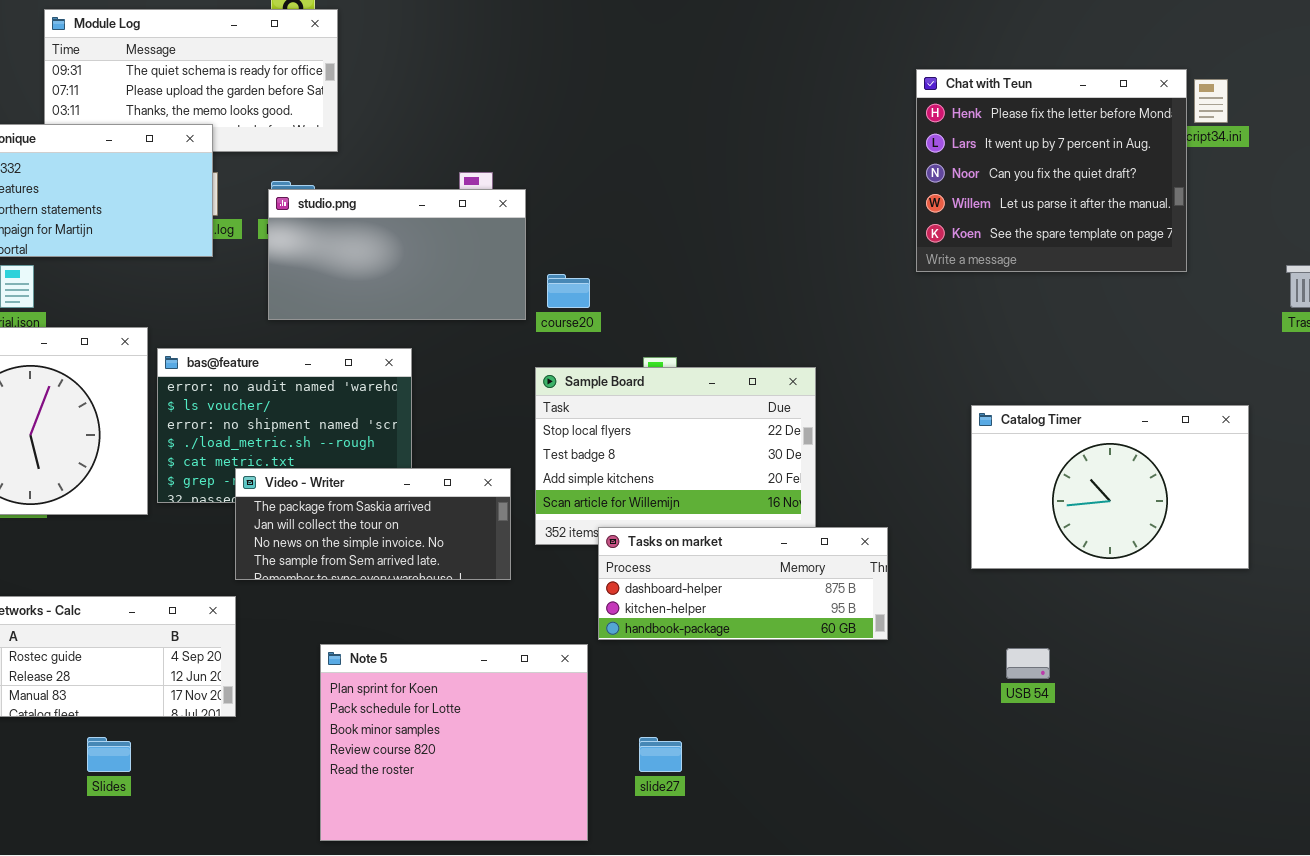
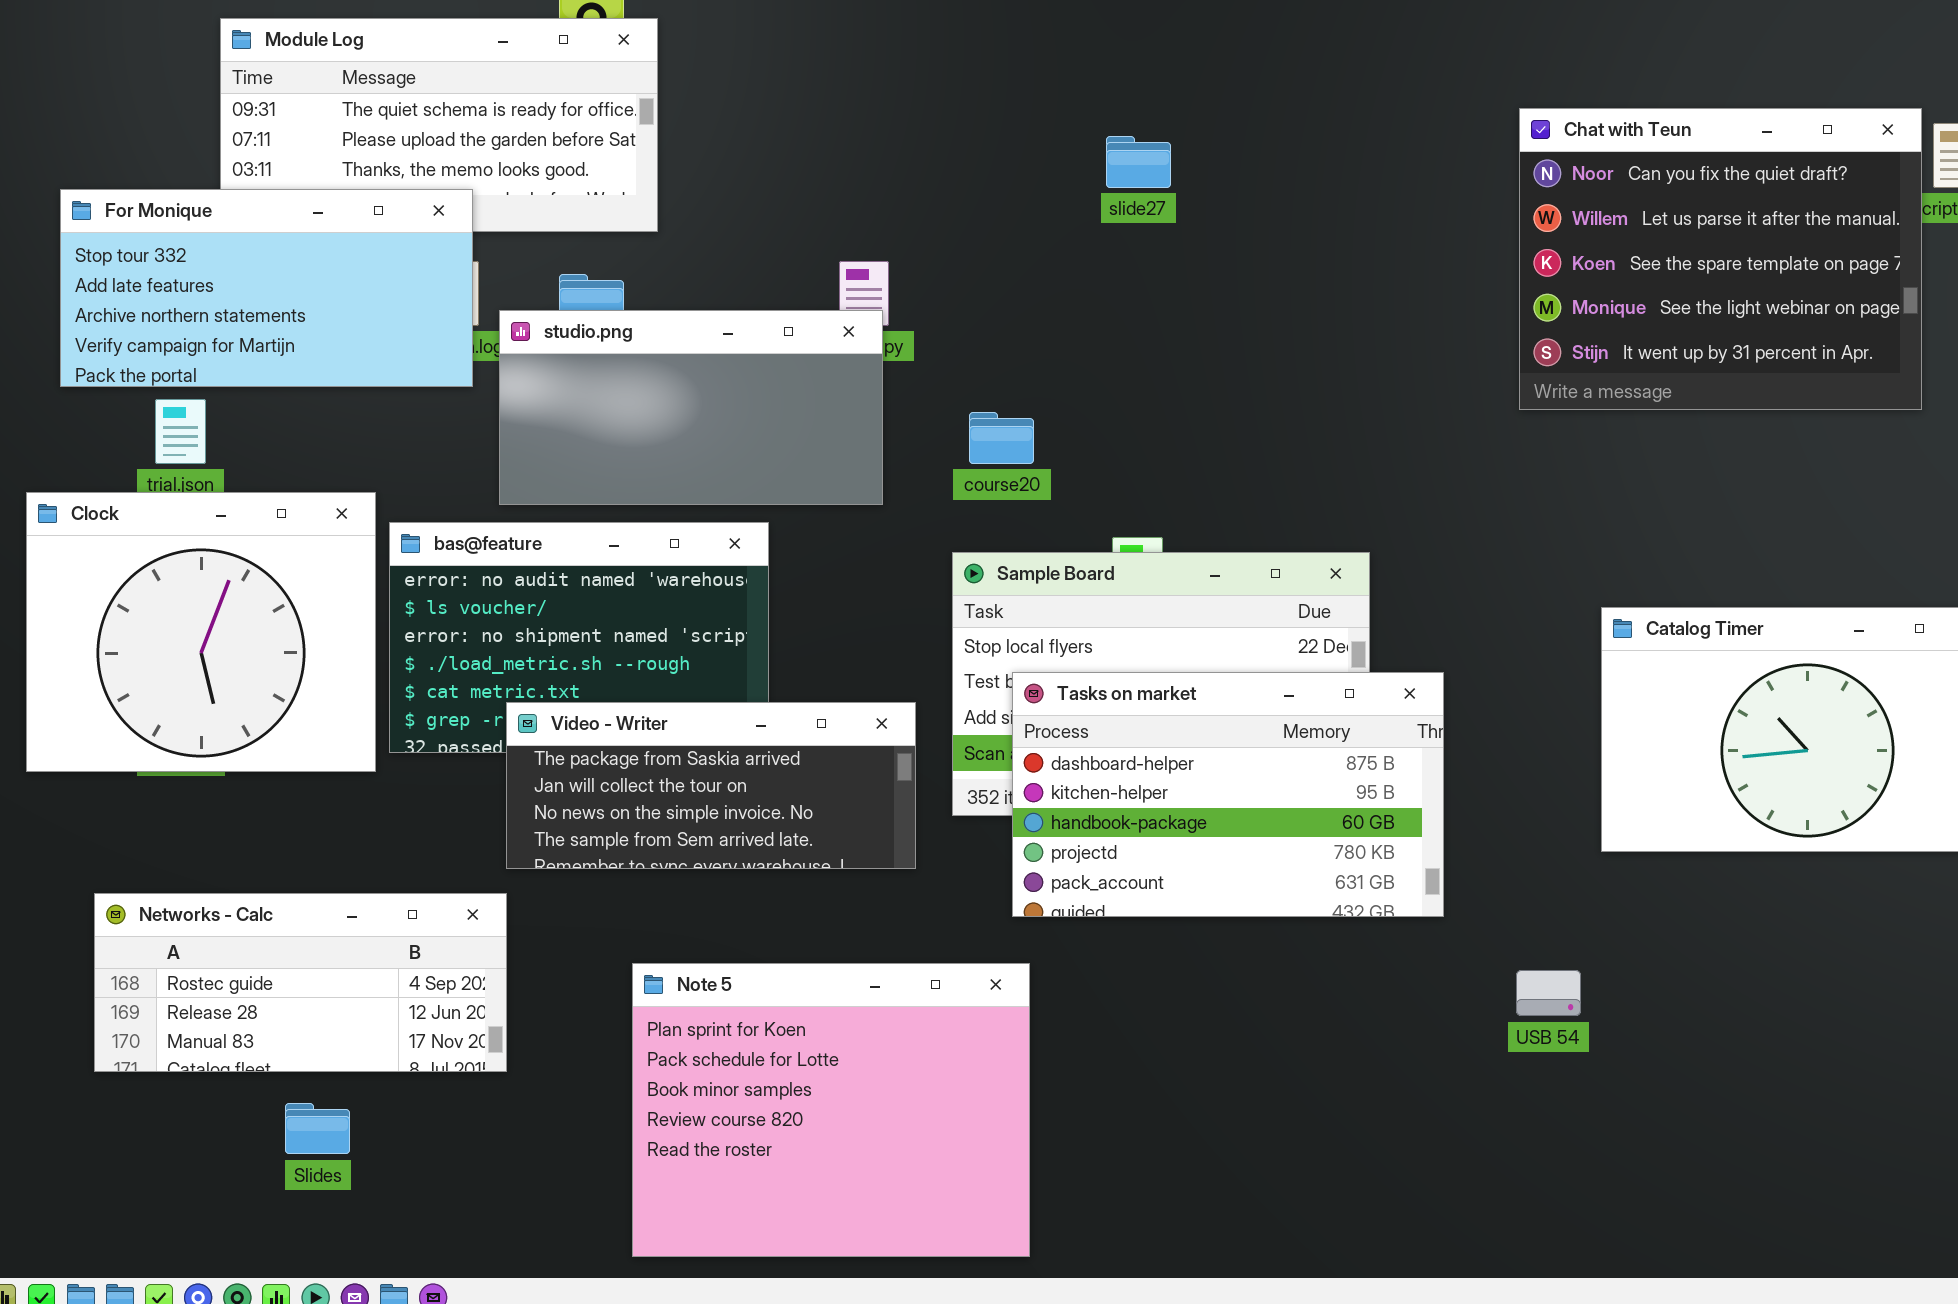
Chat with Teun: [916,69,1187,272] -> [1519,108,1922,410], scrolled down 2 rows
studio.png: [268,189,526,320] -> [499,310,883,505], moved
Tasks on market: [598,527,888,640] -> [1012,672,1444,917], moved, resized
USB 54: [1006,648,1050,679] -> [1516,970,1581,1016], moved
slide27: [639,737,682,772] -> [1106,136,1171,188], moved

